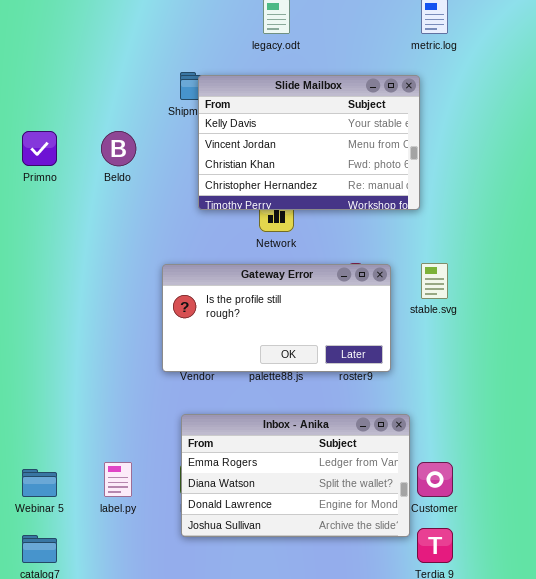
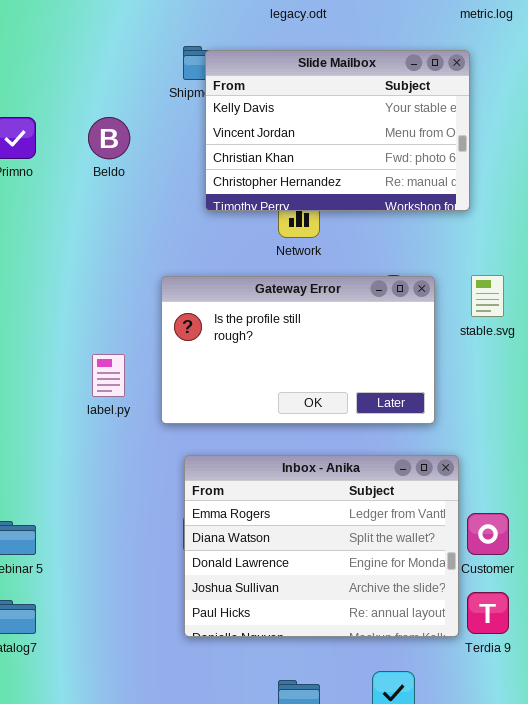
Gateway Error: [162,264,391,372] -> [161,276,435,424], resized
Inbox - Anika: [181,414,410,537] -> [184,455,459,637], resized
label.py: [104,462,132,497] -> [92,354,125,397], moved

